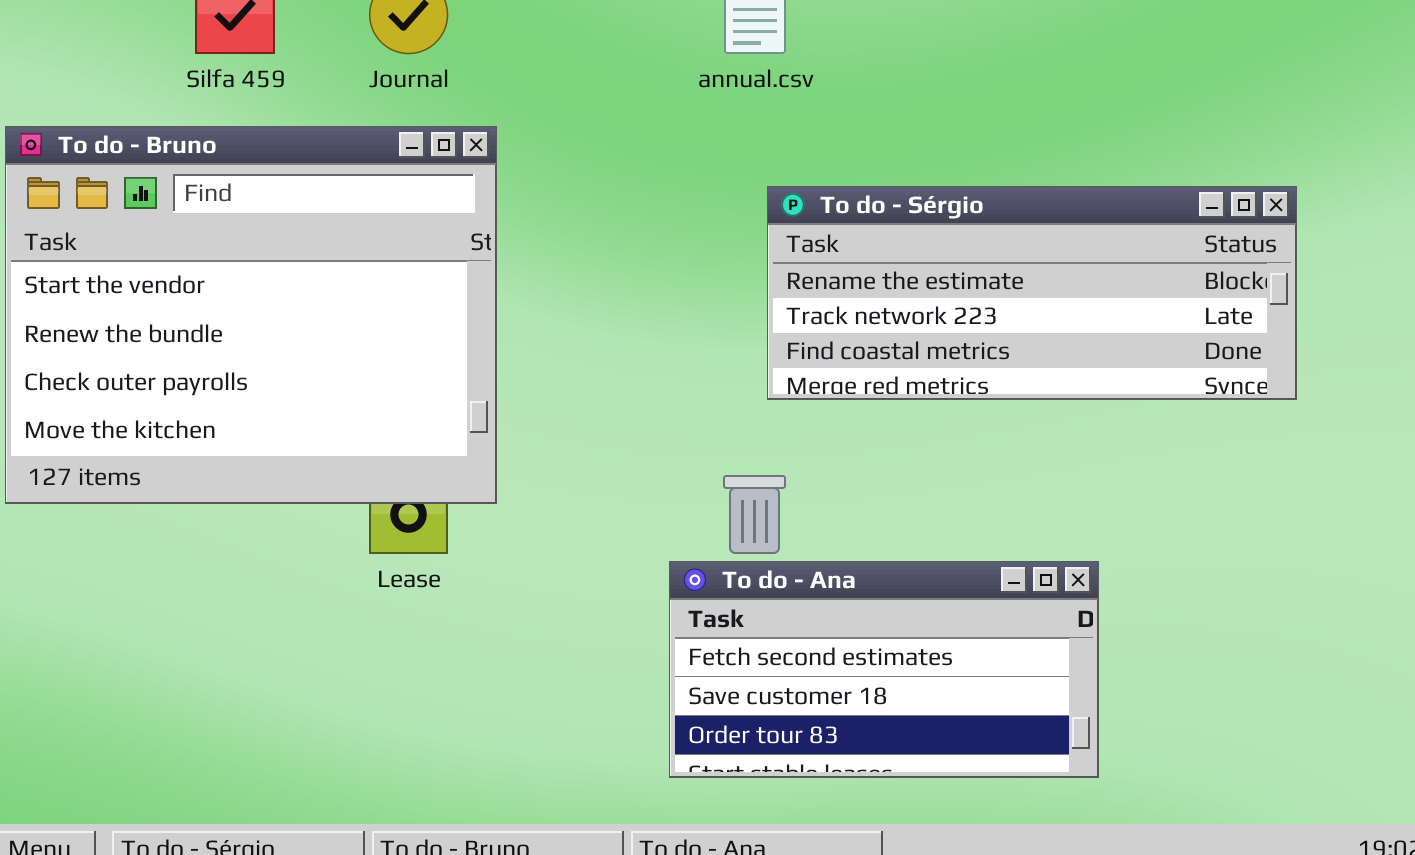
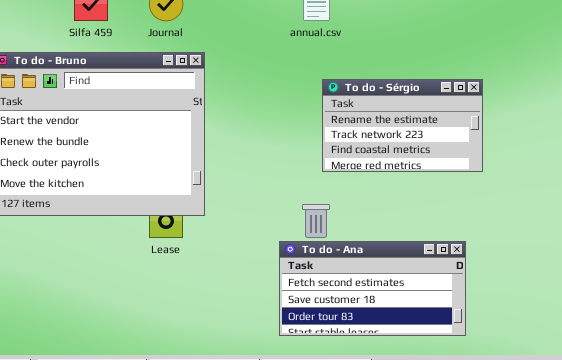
To do - Sérgio: [767,186,1297,400] -> [322,79,483,172], resized

